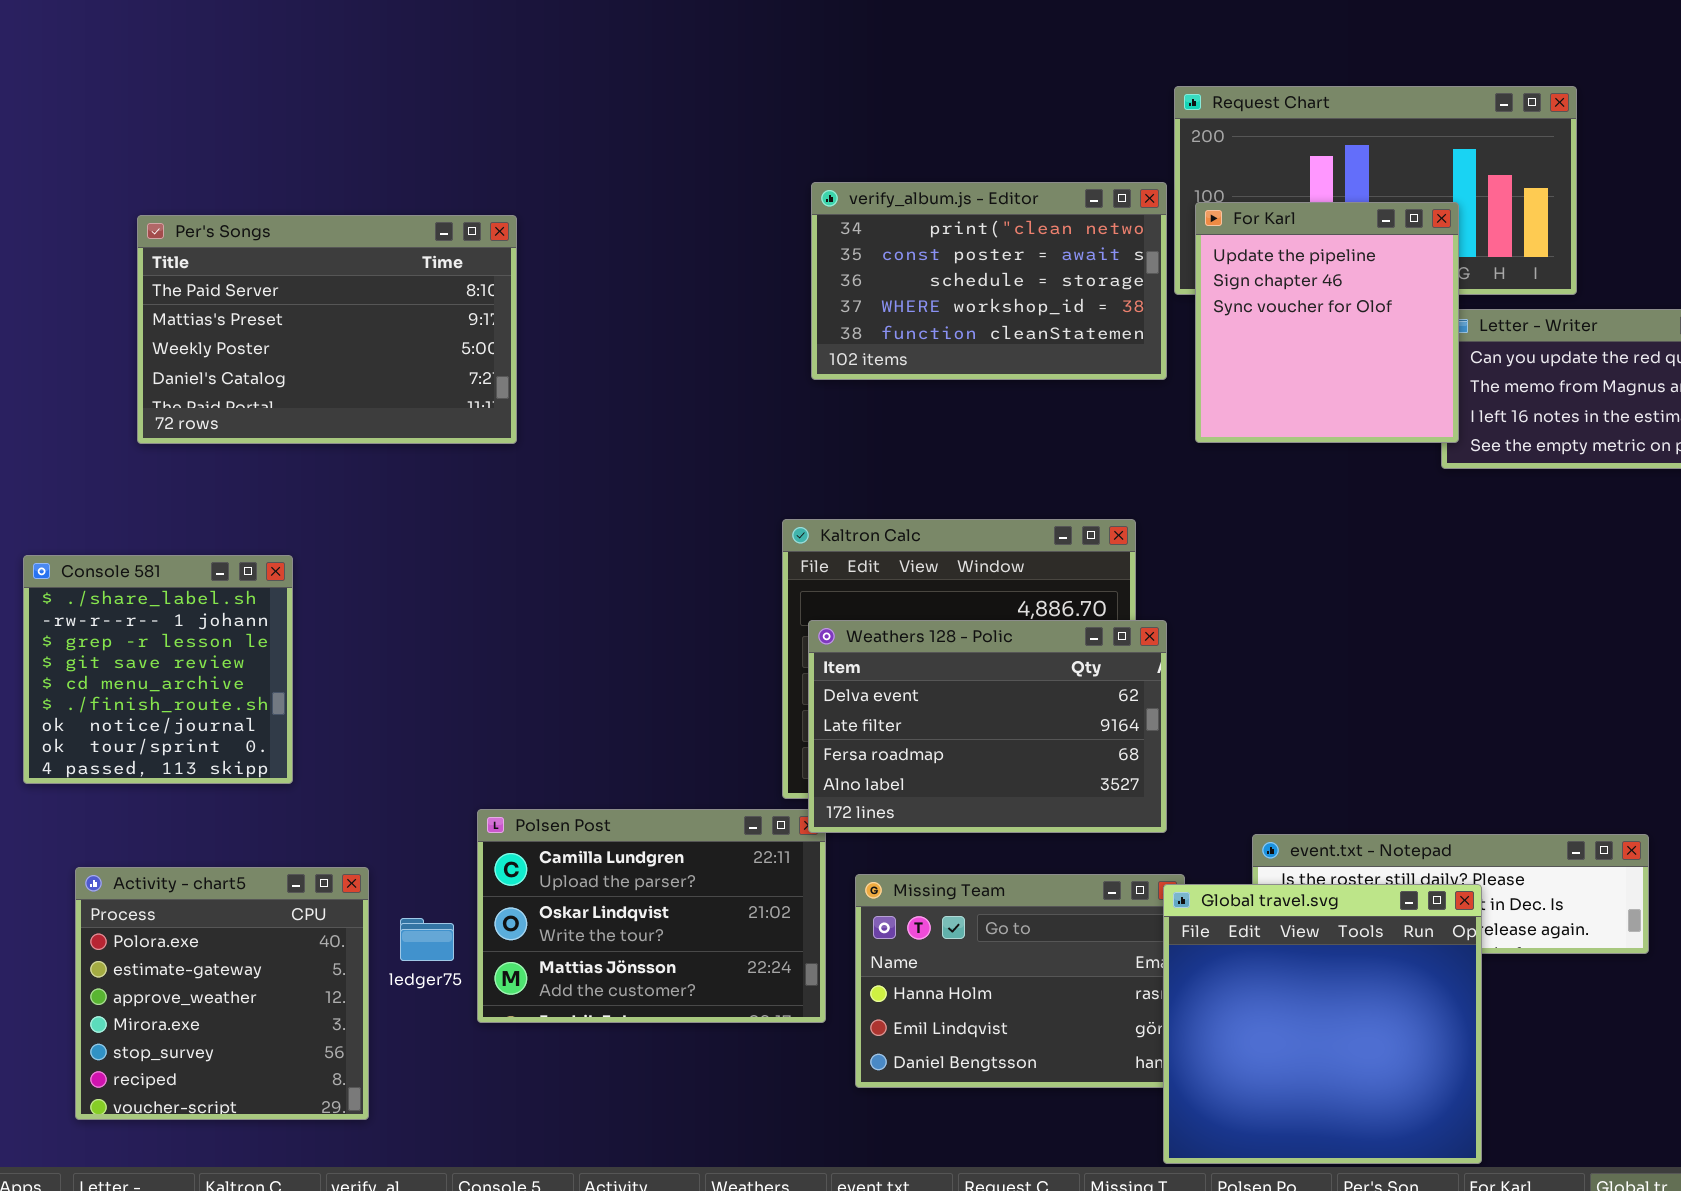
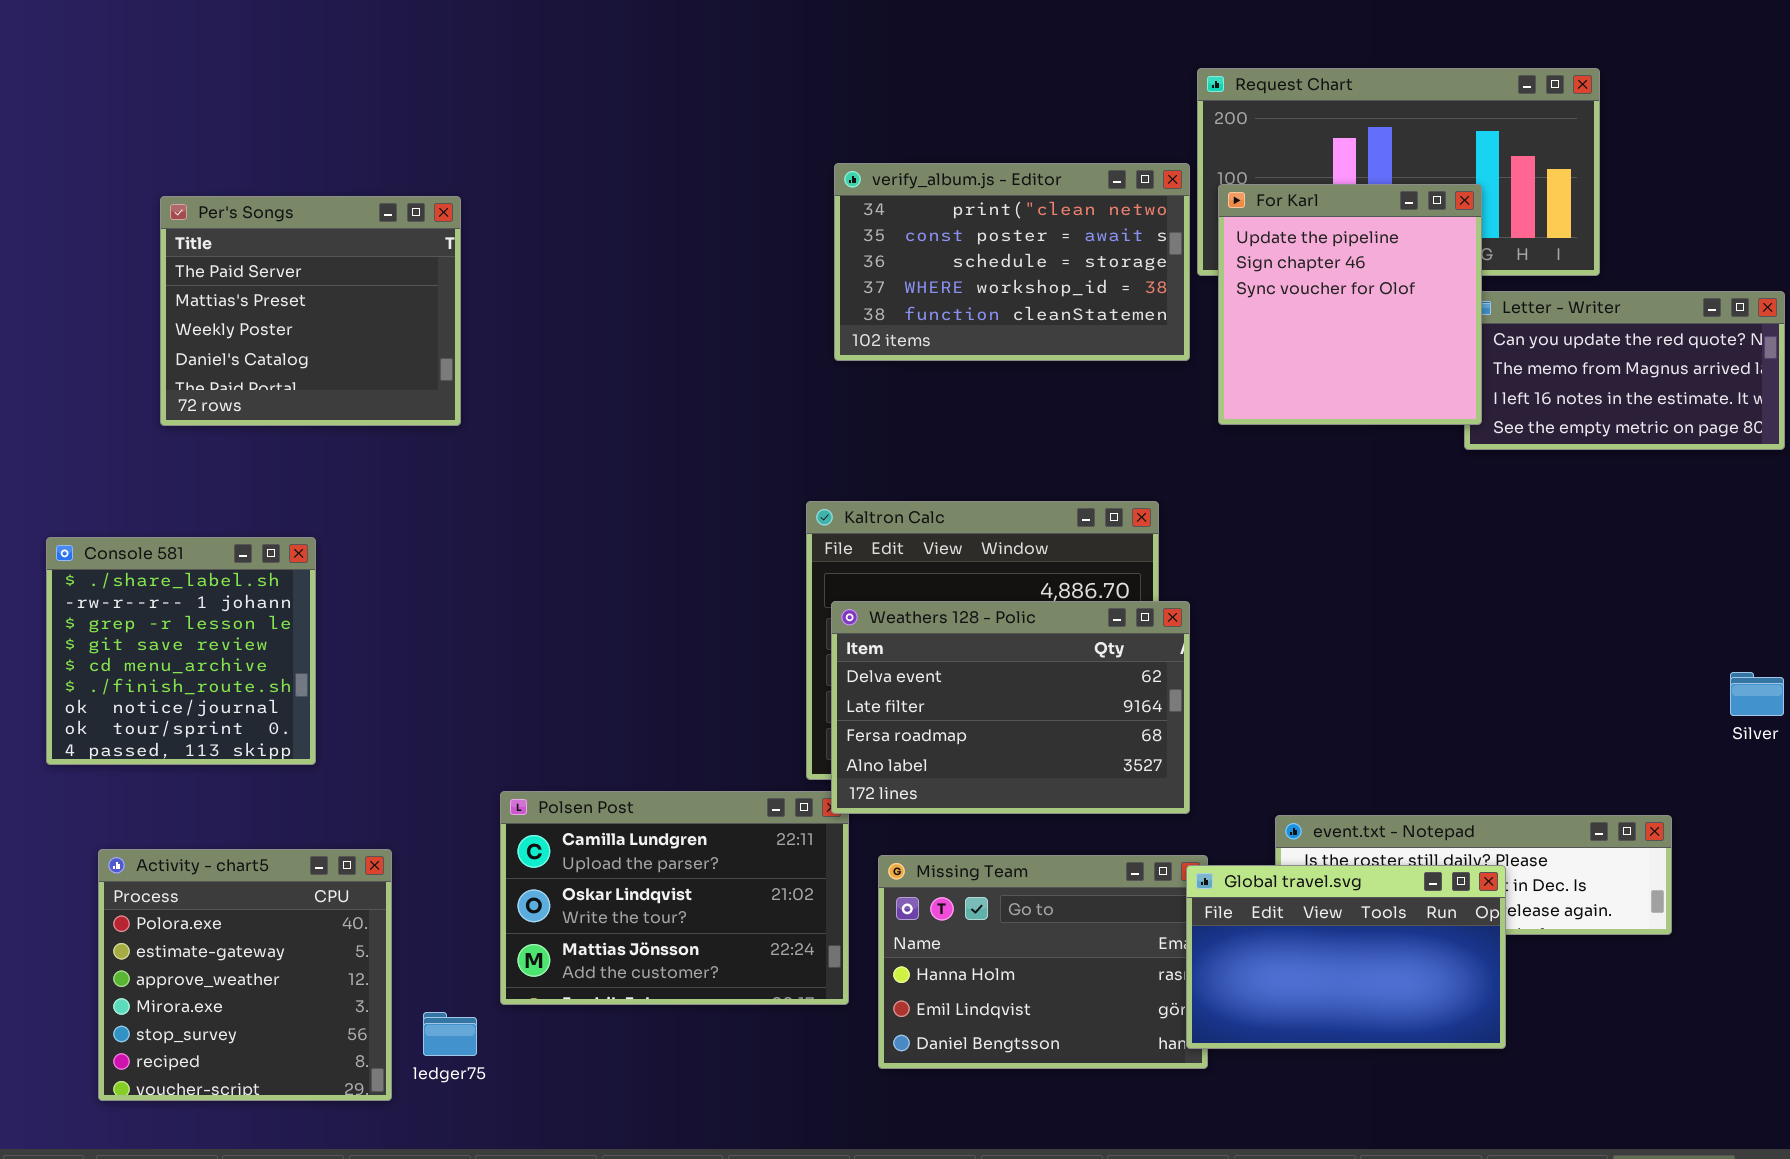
Per's Songs: [137,215,517,444] -> [160,196,461,426], resized
Global travel.svg: [1163,884,1482,1164] -> [1186,865,1506,1049], resized
ledger75: [400,918,454,961] -> [423,1012,477,1056], moved

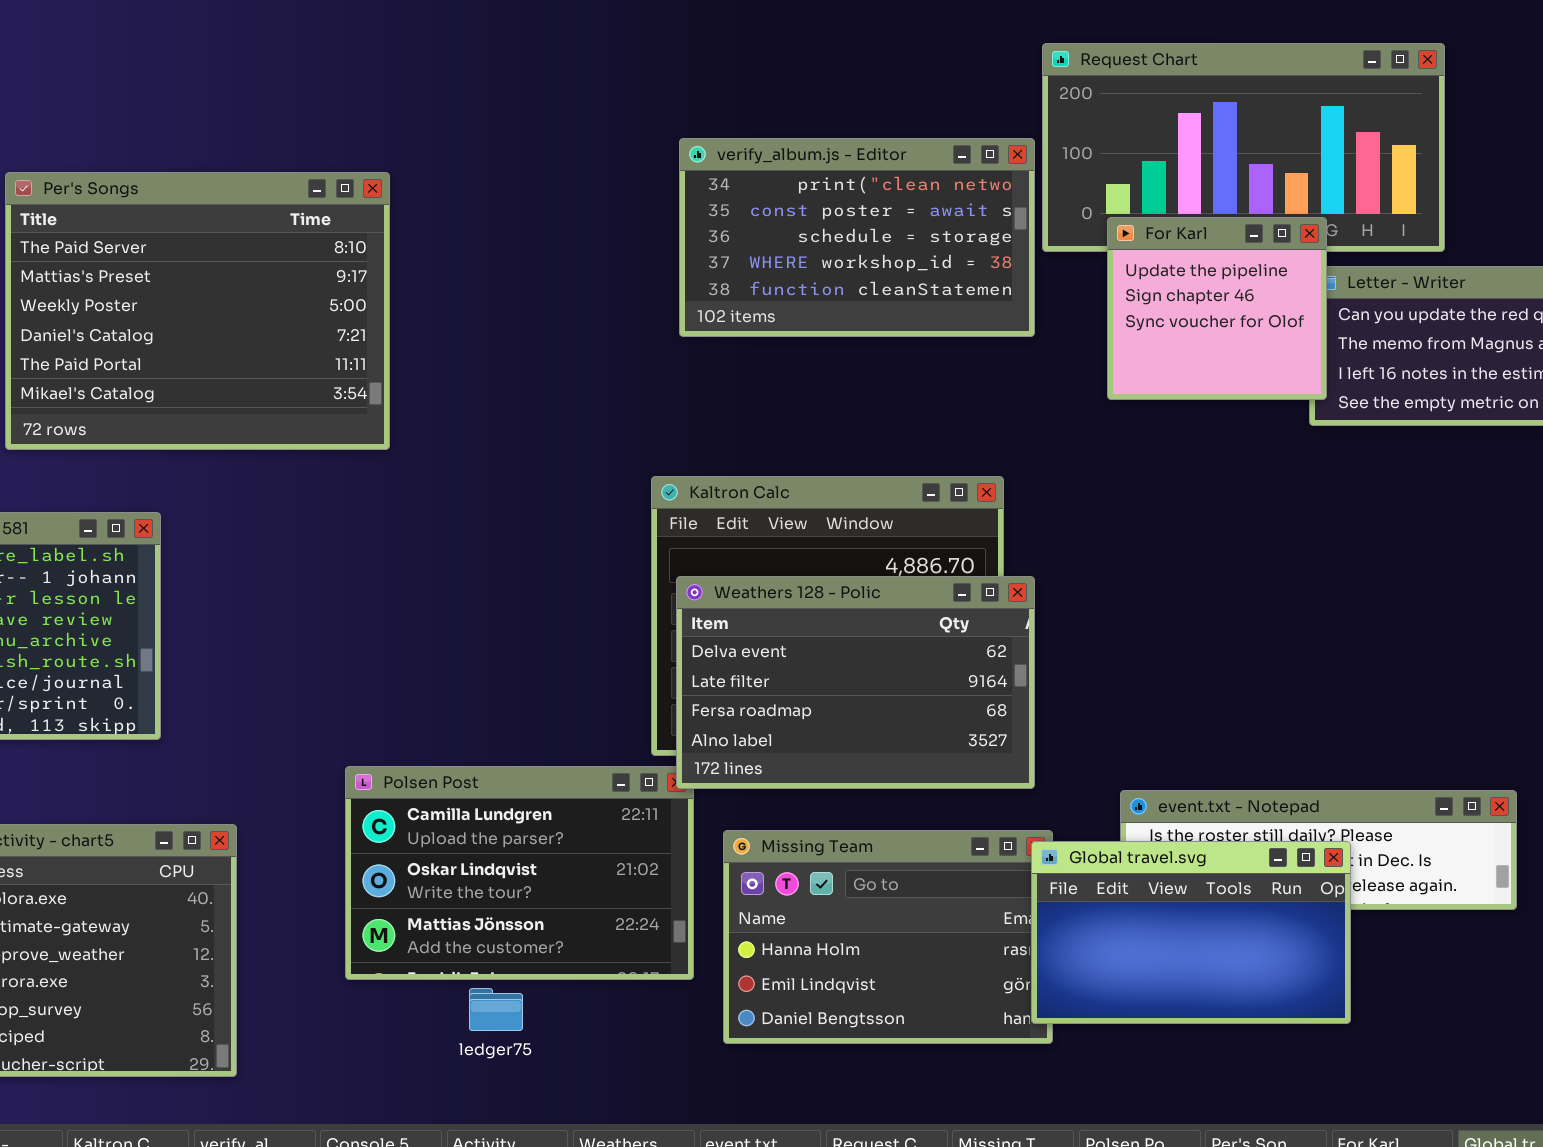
For Karl: [1218,184,1482,425] -> [1107,217,1327,400], resized
Per's Songs: [160,196,461,426] -> [5,172,390,450], resized
ledger75: [423,1012,477,1056] -> [469,988,523,1031], moved

